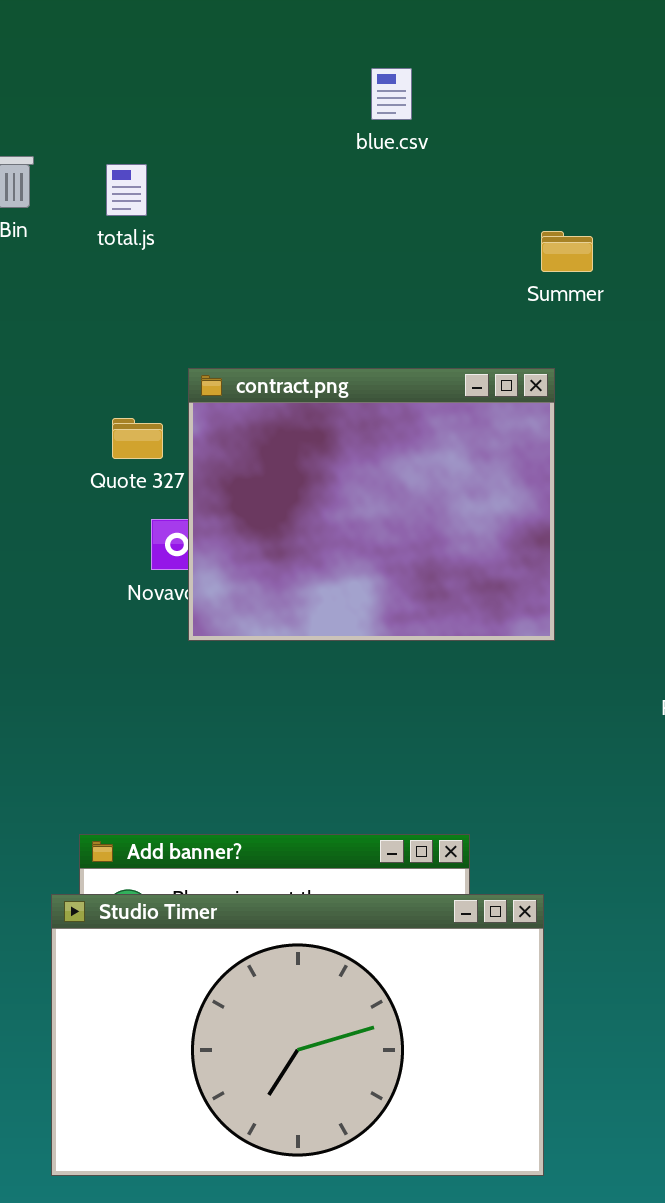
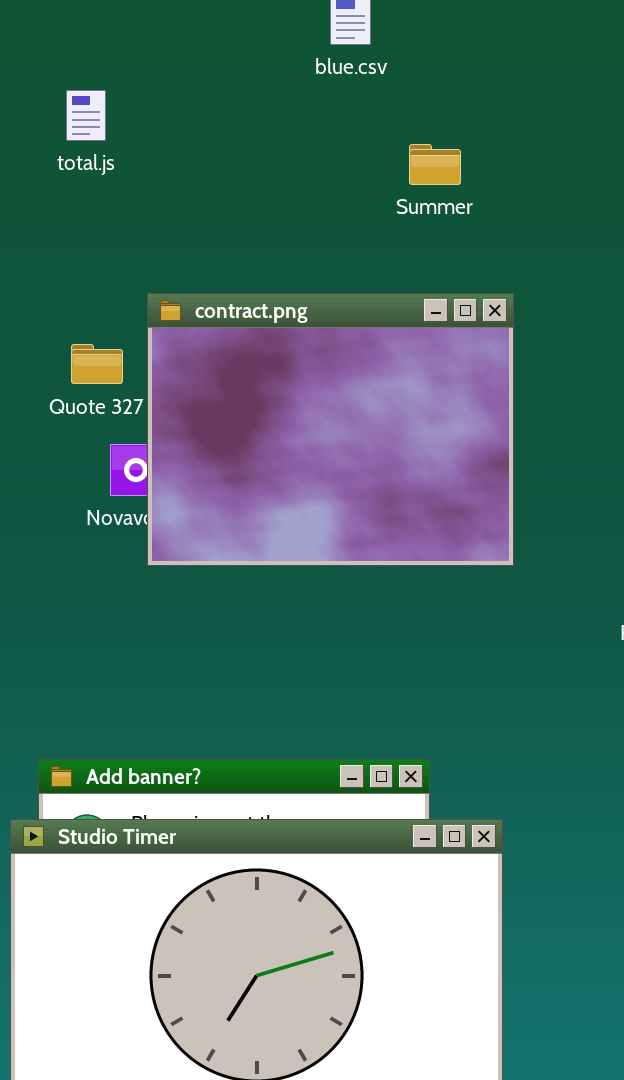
Summer: [541,231,593,272] -> [409,144,461,185], moved

